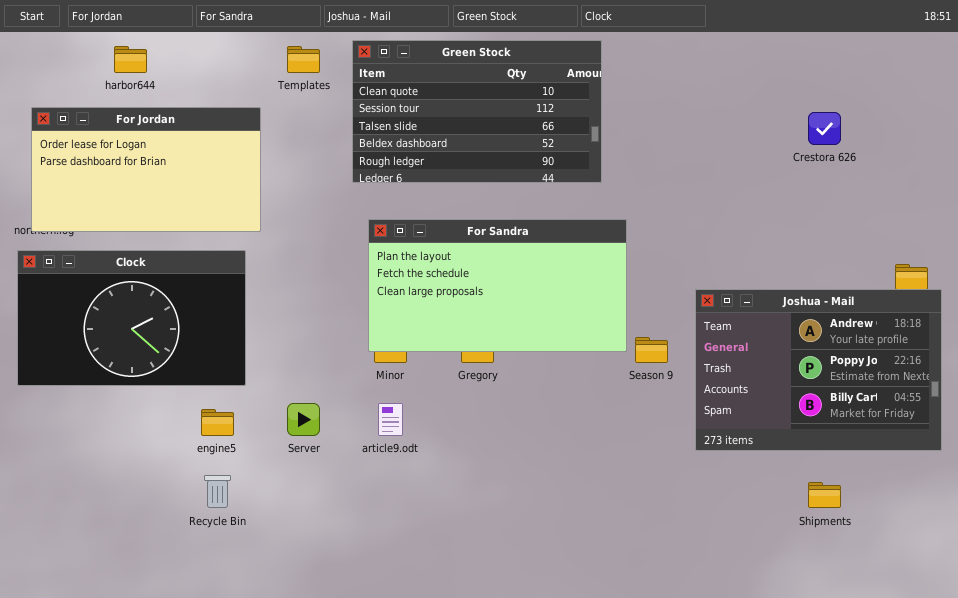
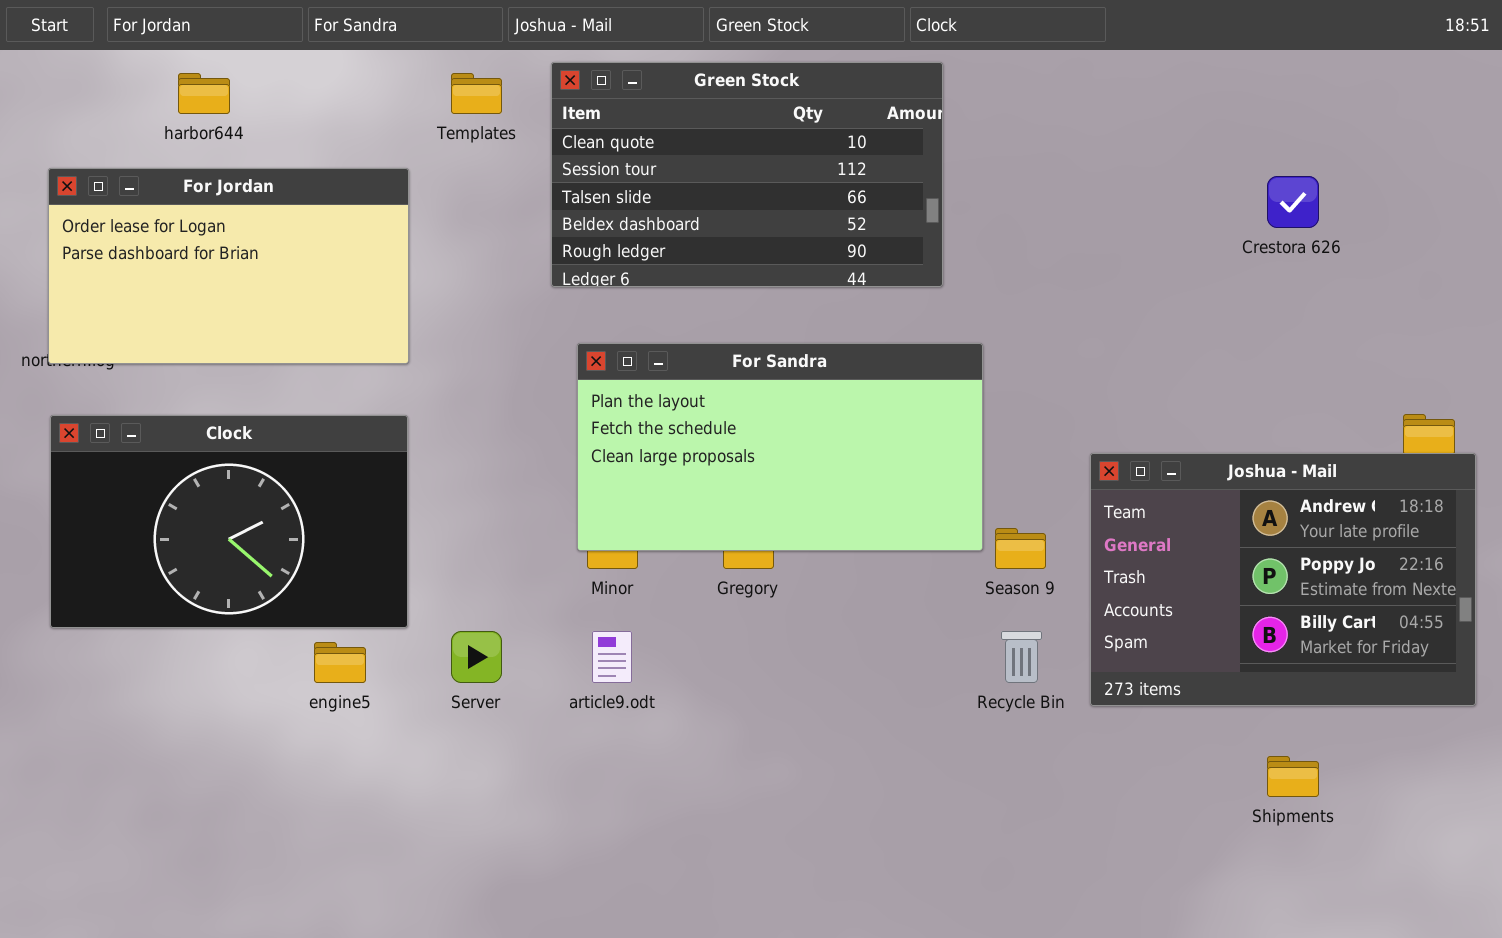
Clock: [17,250,246,386] -> [50,415,408,628], moved
Recycle Bin: [204,475,231,508] -> [1001,631,1042,683], moved

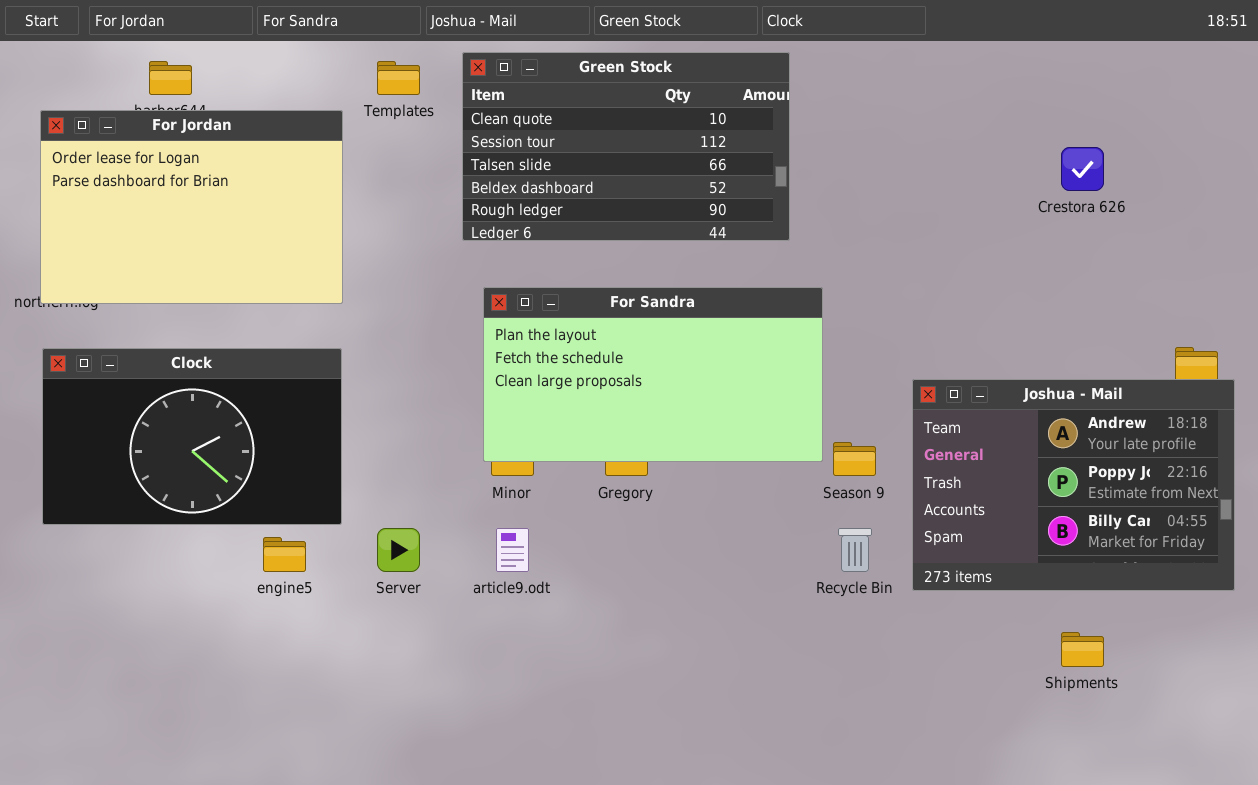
For Jordan: [48,168,409,364] -> [40,110,343,304], resized

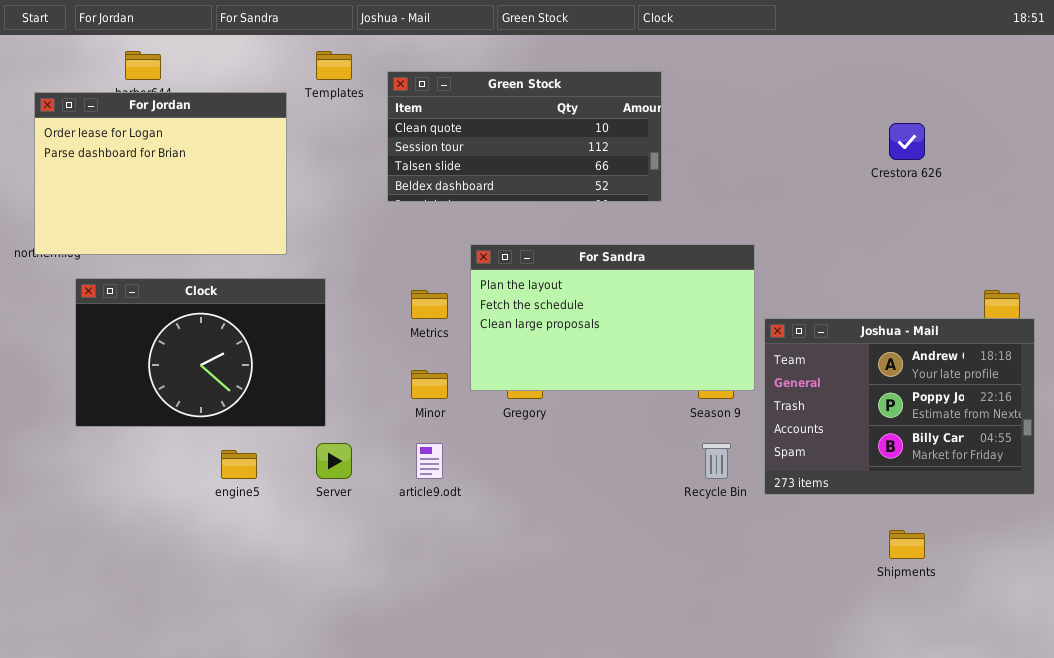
Green Stock: [462,52,790,241] -> [387,71,662,202], resized
For Sandra: [483,287,823,462] -> [470,244,755,391], moved
Clock: [42,348,342,525] -> [75,278,326,427], moved

